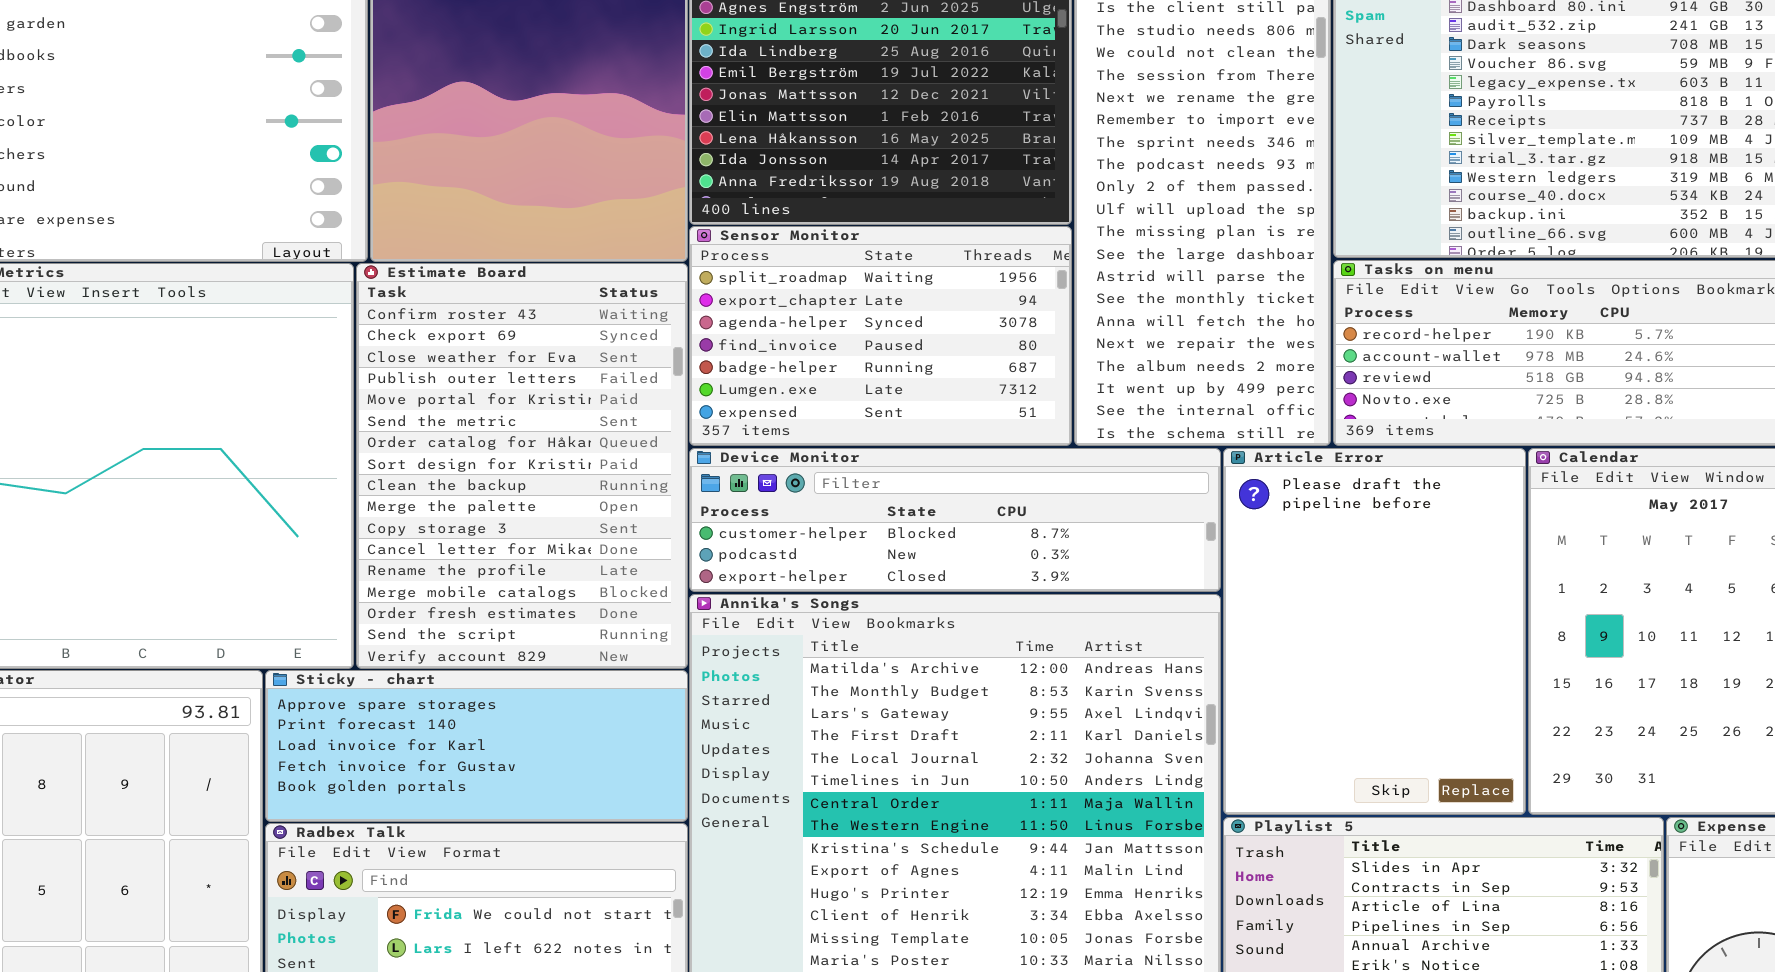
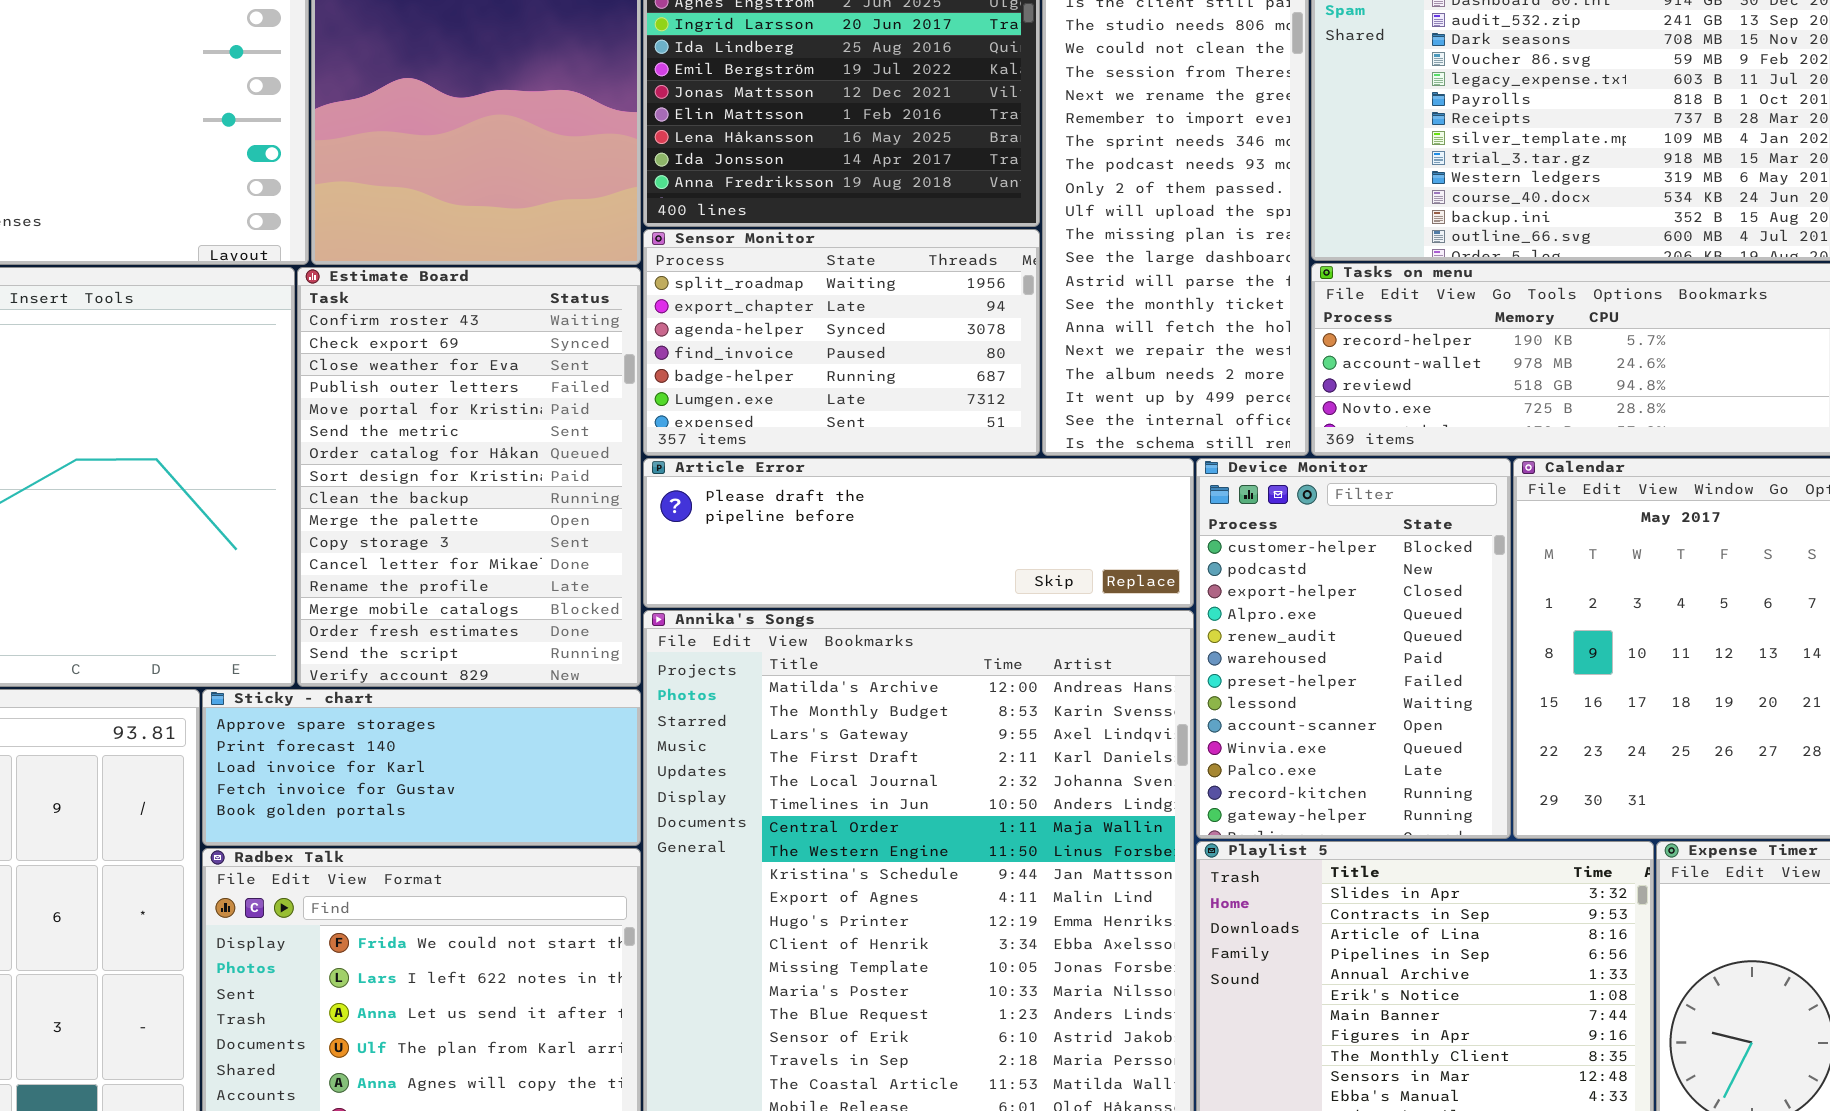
Device Monitor: [689,448,1221,592] -> [1196,458,1511,839], moved, resized
Article Error: [1223,448,1526,815] -> [643,458,1194,608], moved, resized

